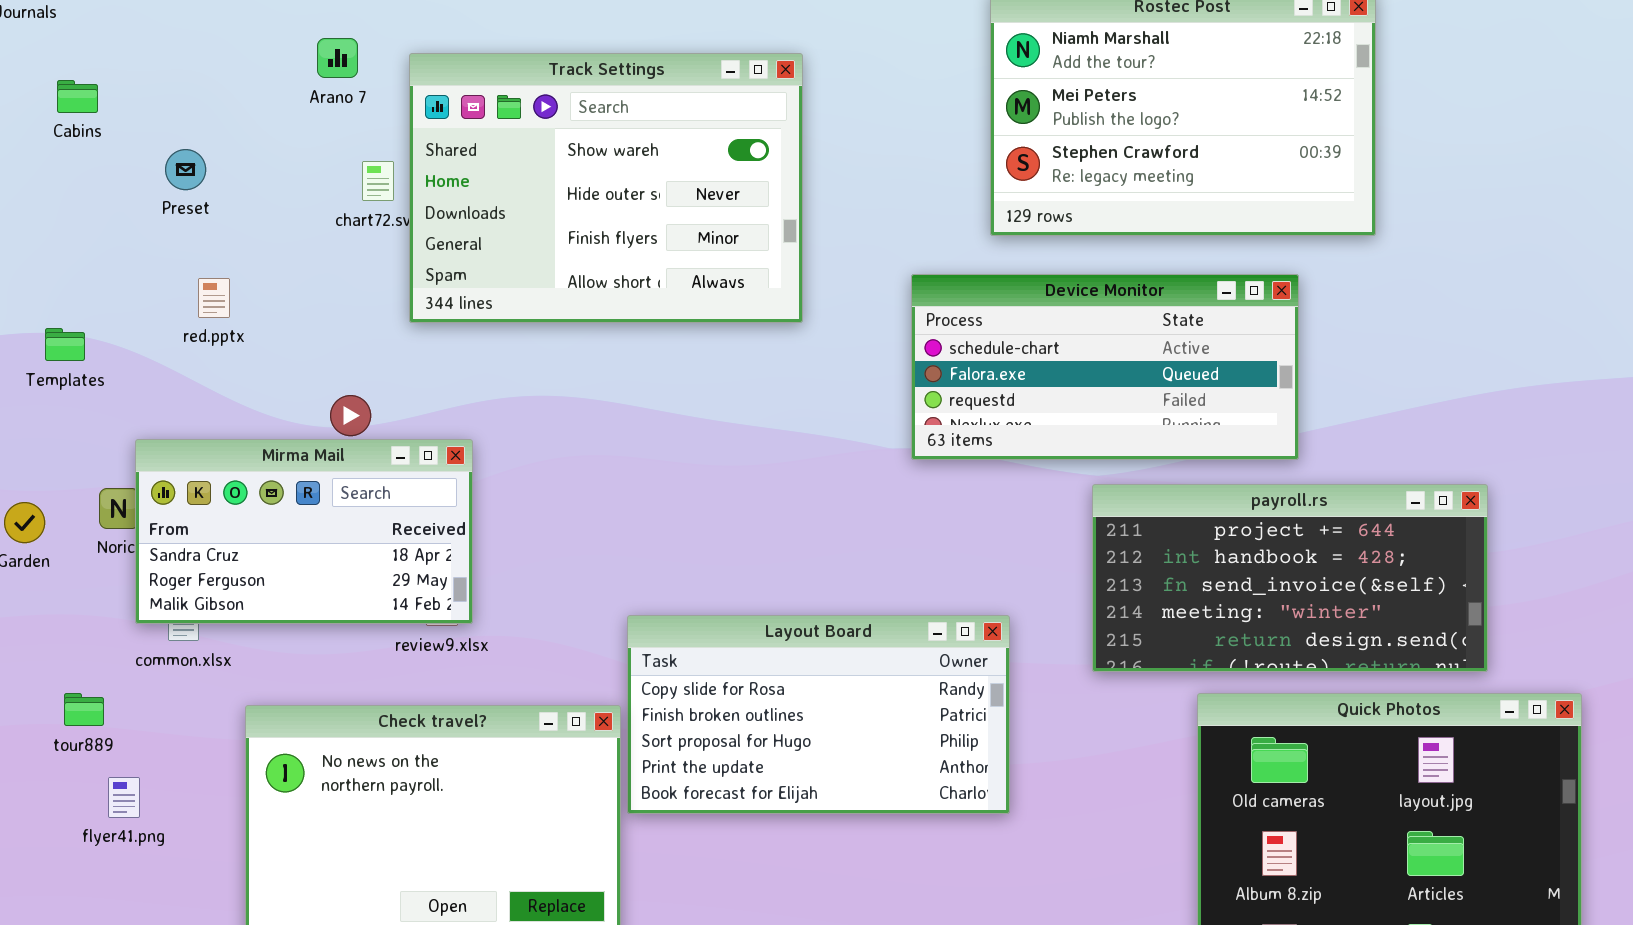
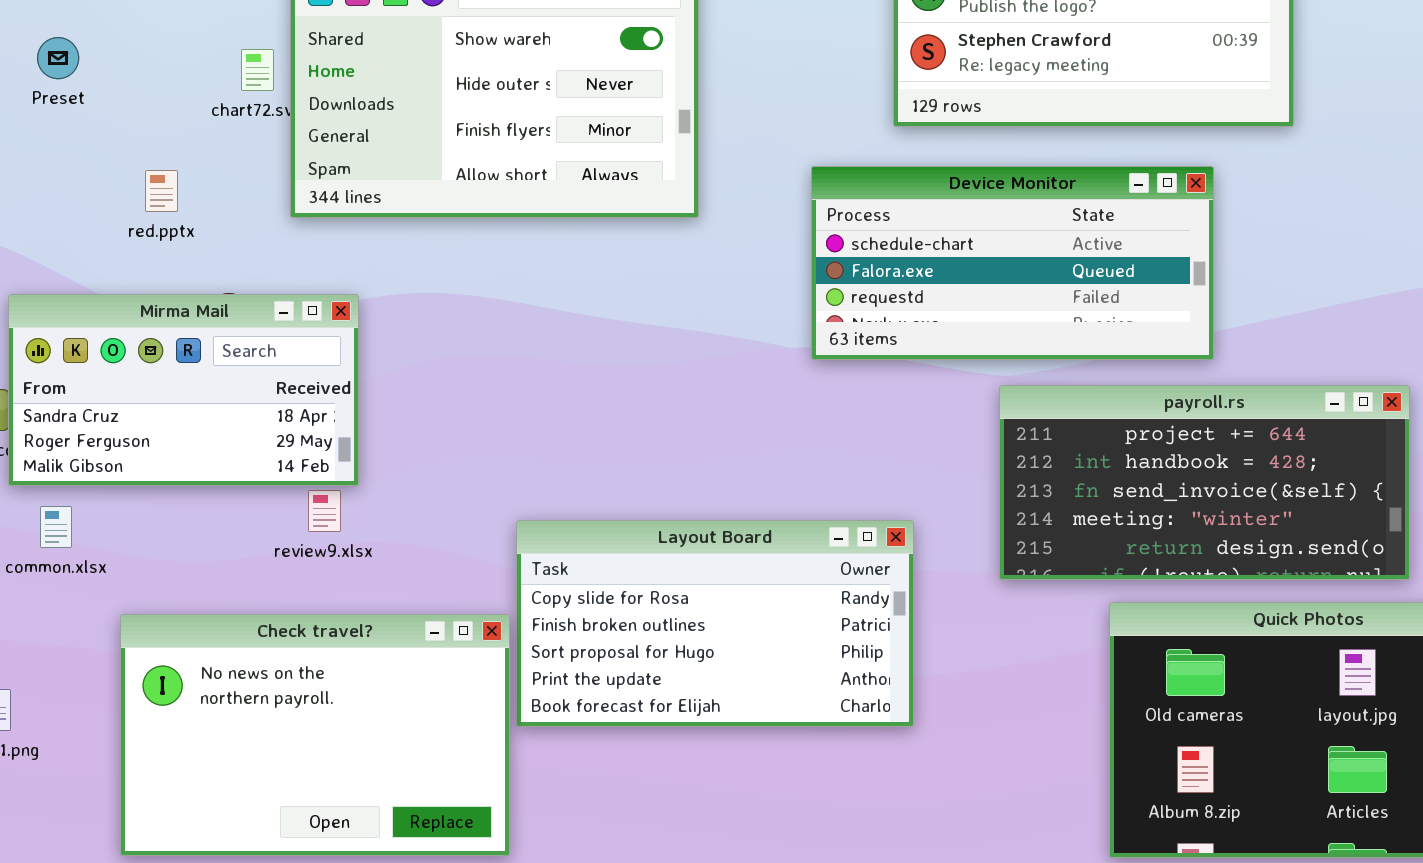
red.pptx: [198,278,230,318] -> [145,170,178,212], moved
Mirma Mail: [135,439,473,624] -> [8,294,359,486], moved

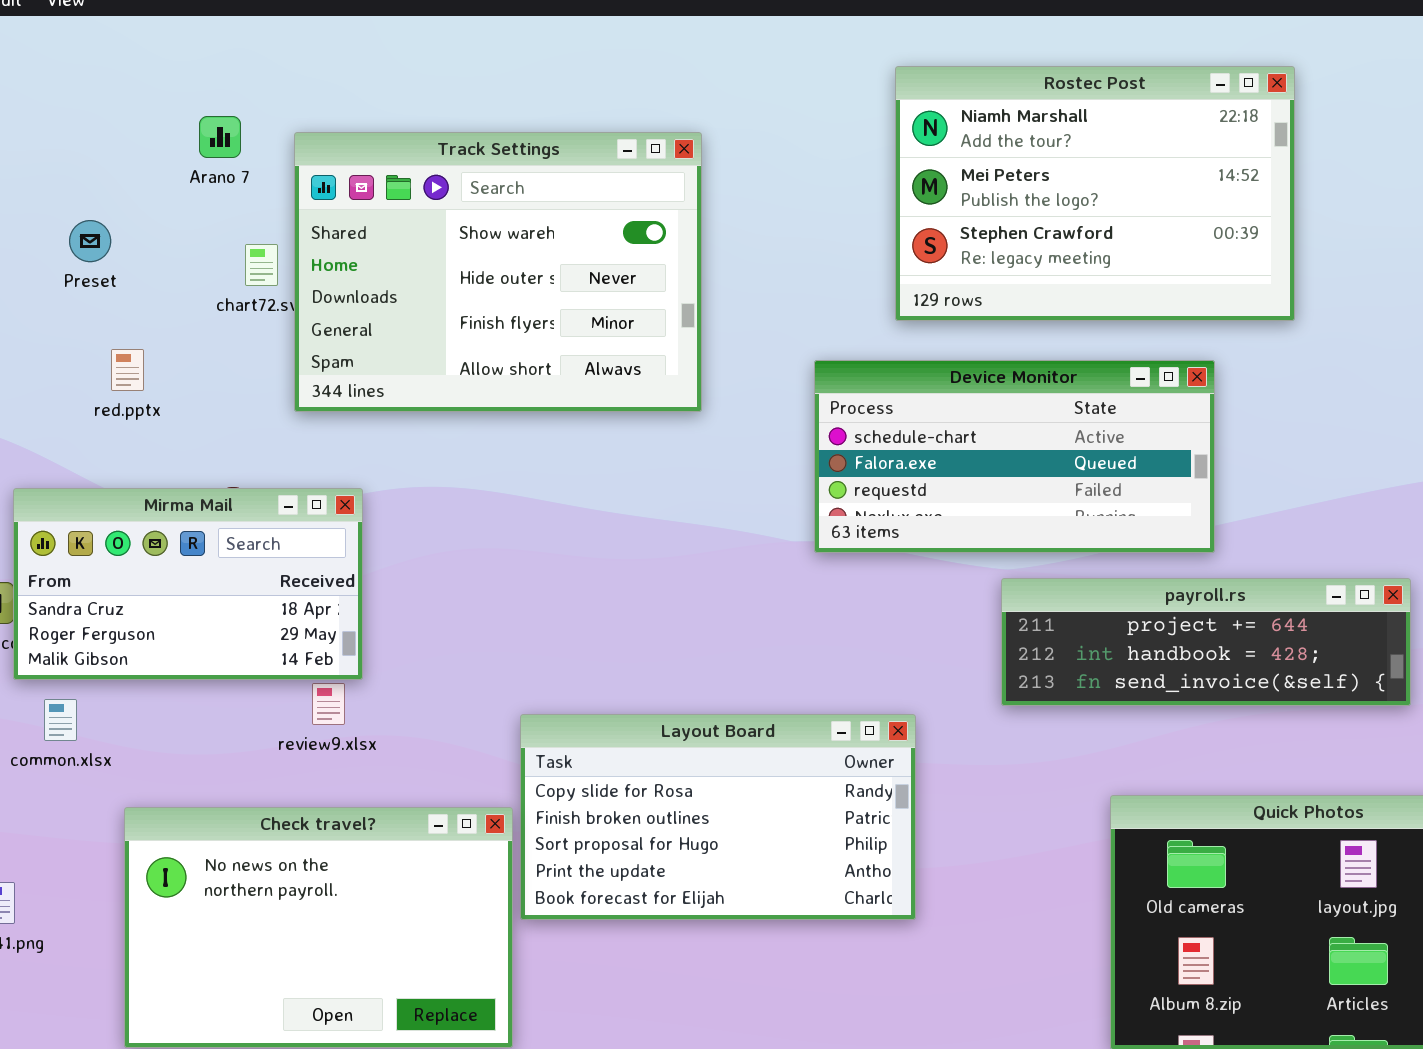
Preset: [37,37,79,79] -> [69,220,111,262], moved
red.pptx: [145,170,178,212] -> [111,349,144,391], moved
payroll.rs: [999,385,1410,580] -> [1001,578,1411,706], resized

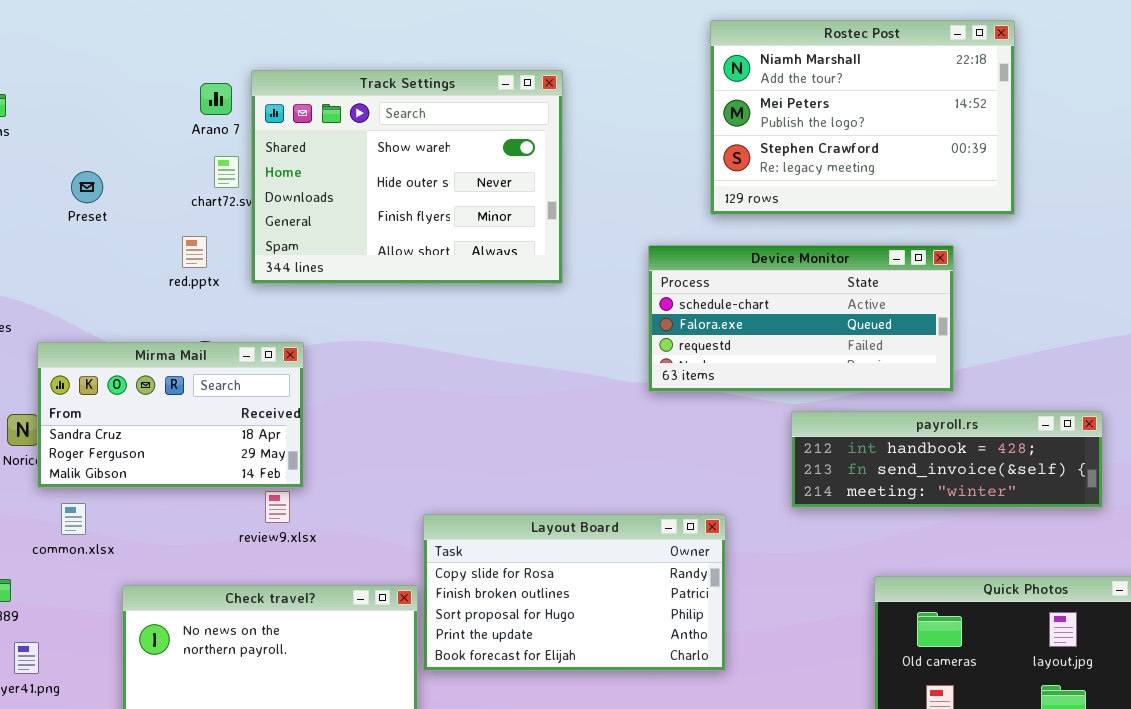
Arano 7: [199,116,241,158] -> [200,83,232,115], moved
Preset: [69,220,111,262] -> [71,171,103,203], moved
red.pptx: [111,349,144,391] -> [182,236,207,268], moved
payroll.rs: [1001,578,1411,706] -> [791,411,1103,508], scrolled down 1 row

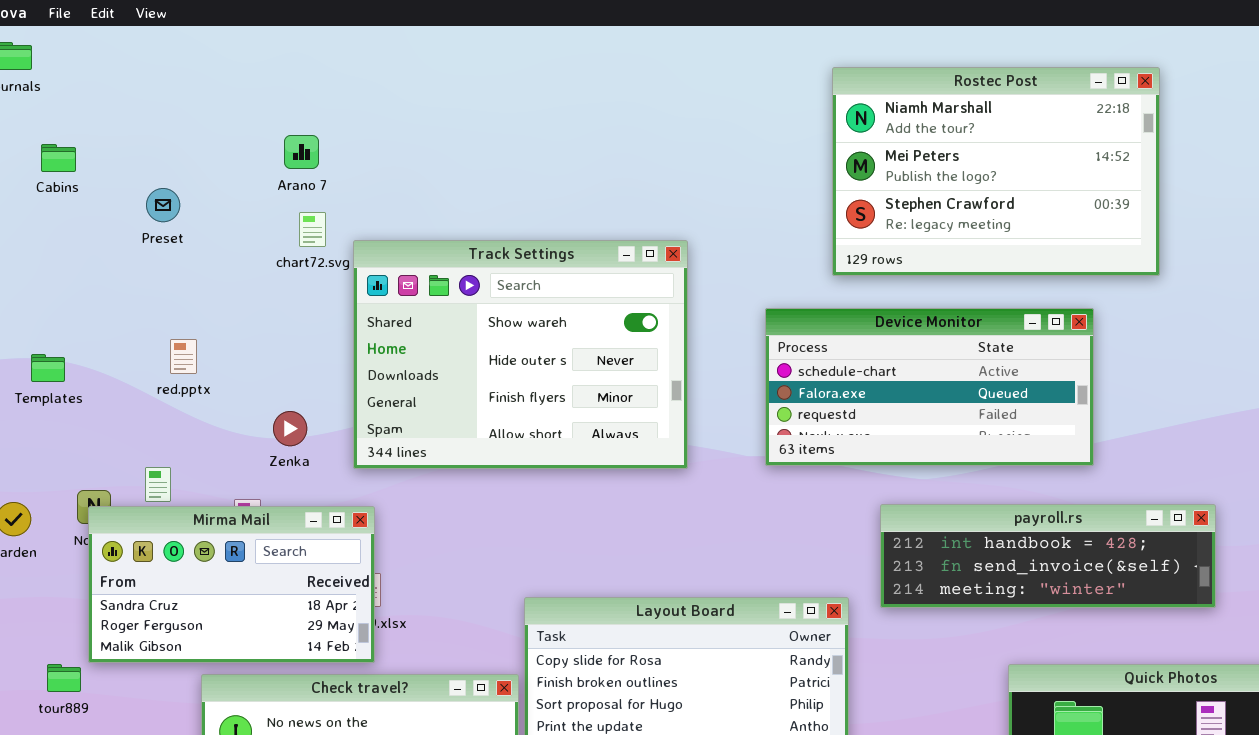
Track Settings: [251,70,563,284] -> [353,240,688,469], moved
Preset: [71,171,103,203] -> [146,188,180,222], moved
red.pptx: [182,236,207,268] -> [170,339,197,374], moved
Mirma Mail: [37,342,304,488] -> [88,506,375,663], moved
payroll.rs: [791,411,1103,508] -> [880,504,1216,608], moved

